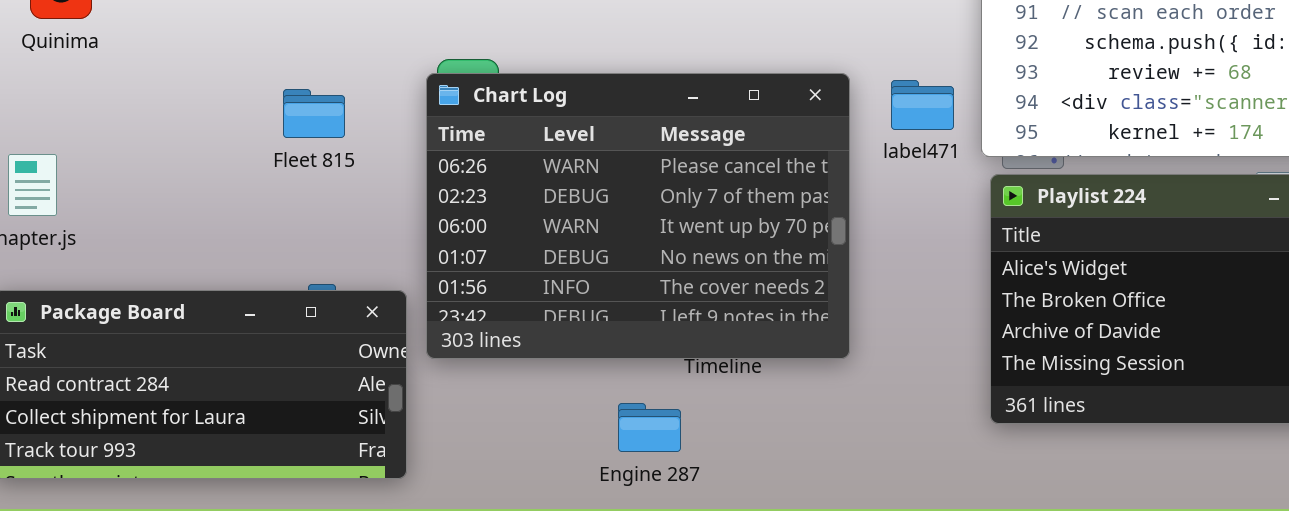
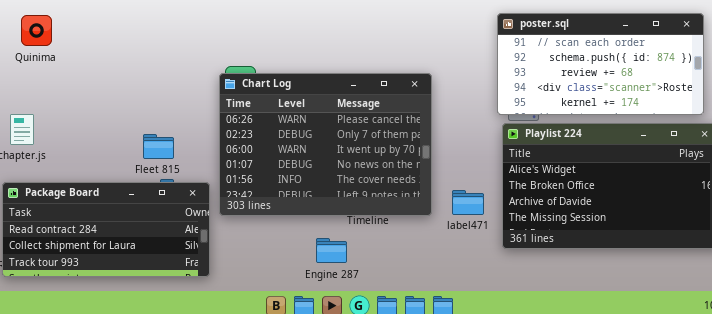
label471: [891,80,954,130] -> [452,190,484,215], moved
Fleet 815: [283,89,345,138] -> [143,134,174,159], moved

